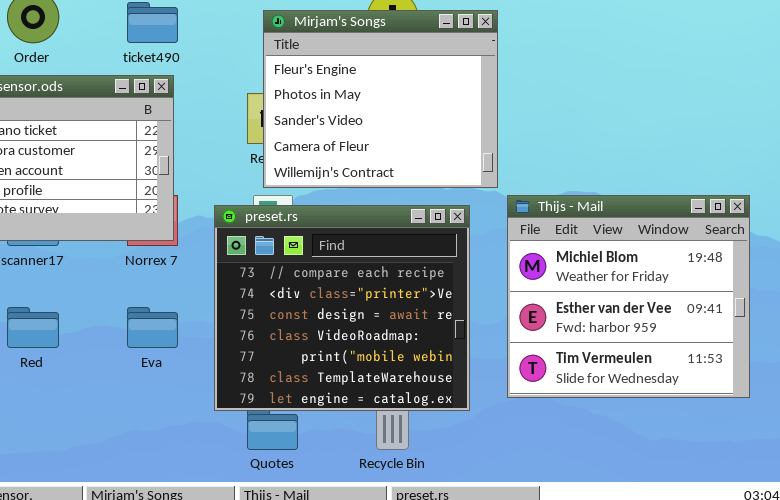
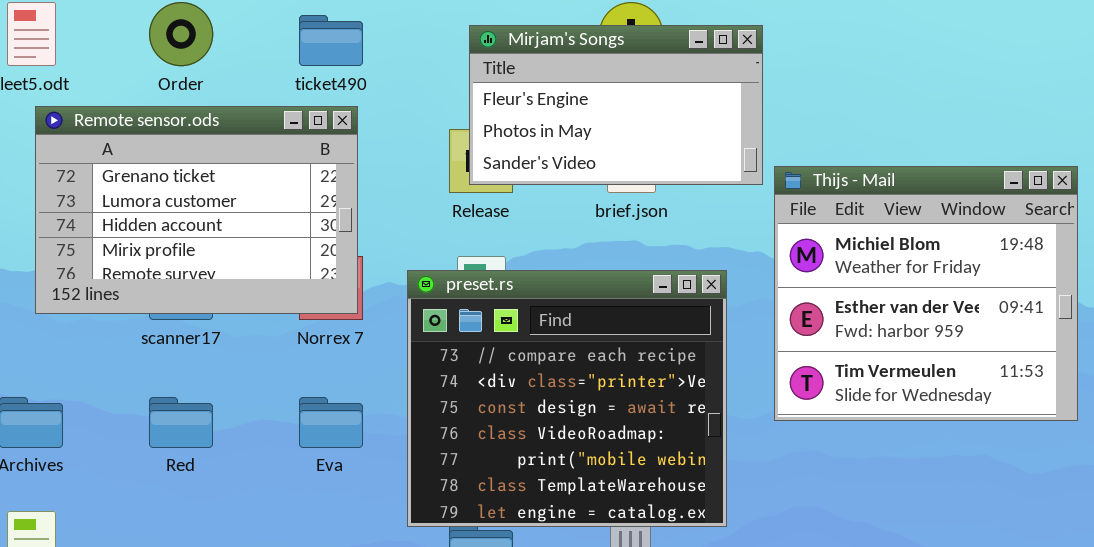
Mirjam's Songs: [263,10,498,188] -> [469,25,763,185], resized
Thijs - Mail: [507,195,750,398] -> [774,166,1078,421], moved

